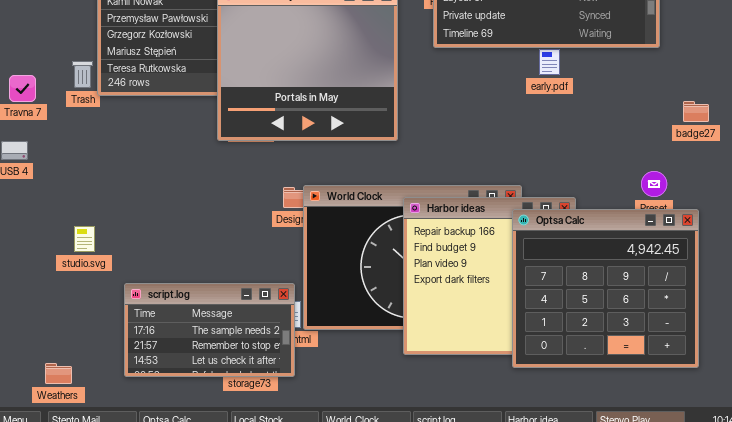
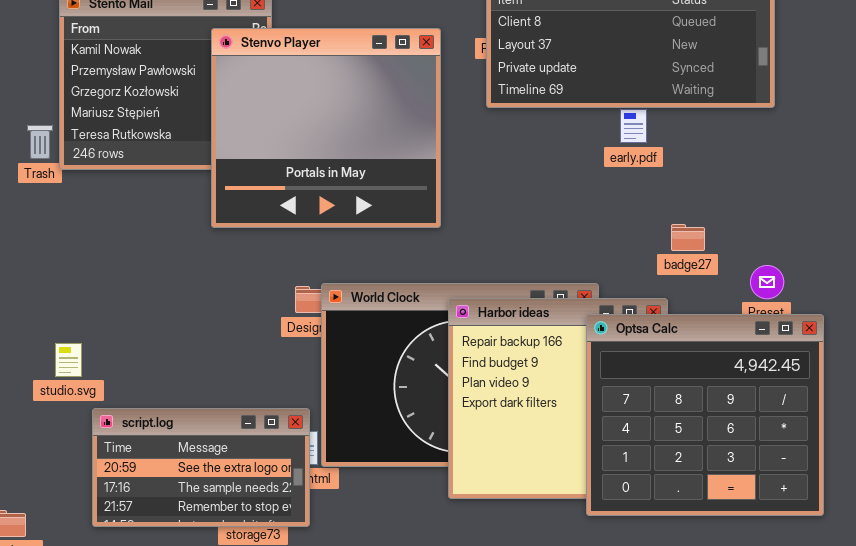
badge27: [683,101,709,122] -> [671,224,705,251], moved
studio.svg: [74,226,95,252] -> [55,343,82,377], moved
script.log: [124,283,295,377] -> [92,408,310,527], scrolled up 1 row

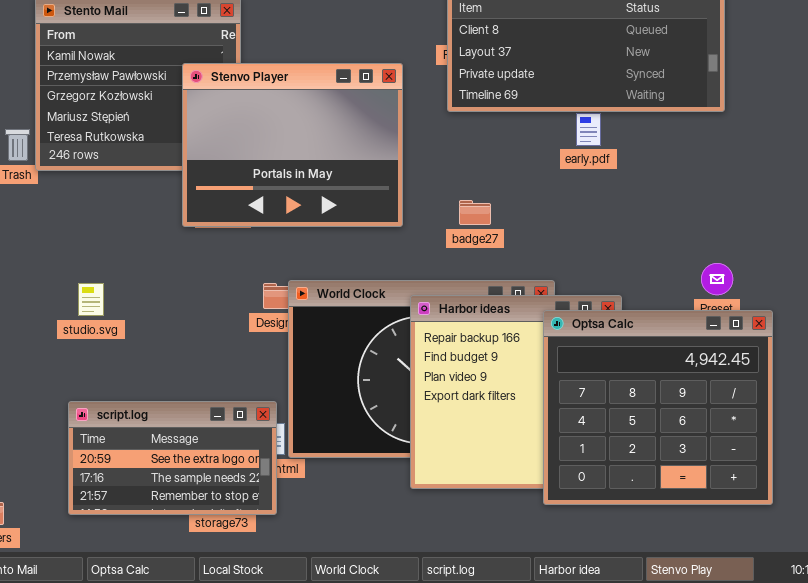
Stenvo Player: [211,28,441,228] -> [182,63,403,227], resized
badge27: [671,224,705,251] -> [459,200,491,225], moved
studio.svg: [55,343,82,377] -> [78,283,104,316], moved

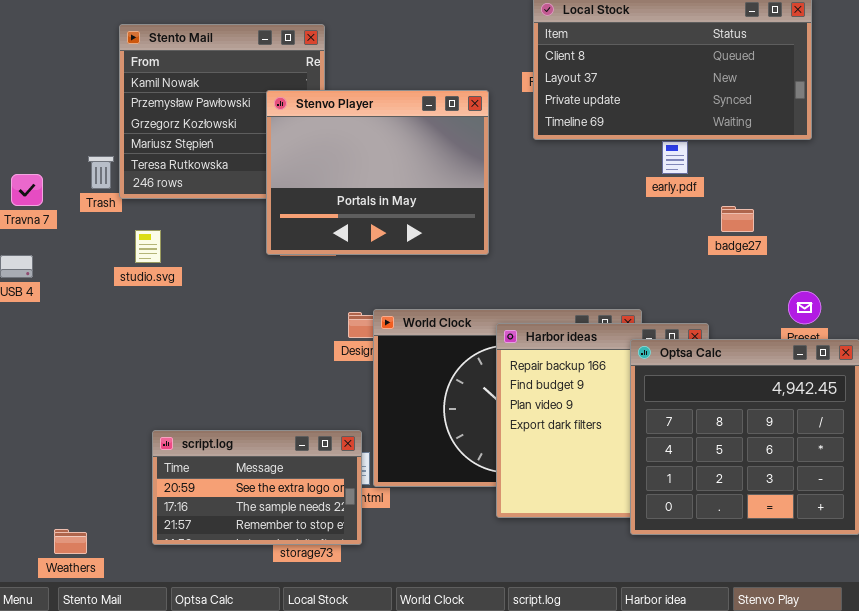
badge27: [459,200,491,225] -> [721,206,754,232], moved
studio.svg: [78,283,104,316] -> [135,230,161,263], moved

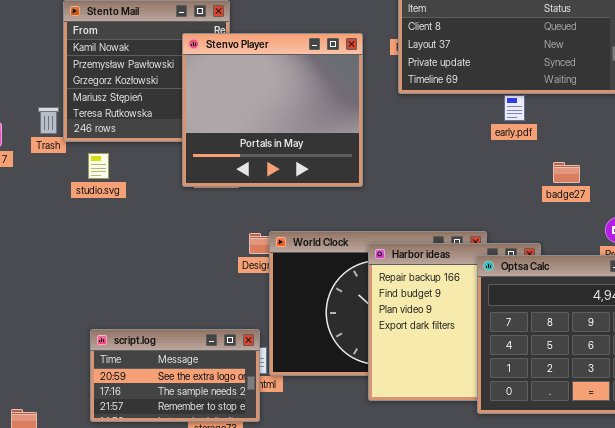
Stenvo Player: [266,90,489,255] -> [182,33,363,187], resized
badge27: [721,206,754,232] -> [553,162,580,183], moved
studio.svg: [135,230,161,263] -> [88,153,109,179], moved

